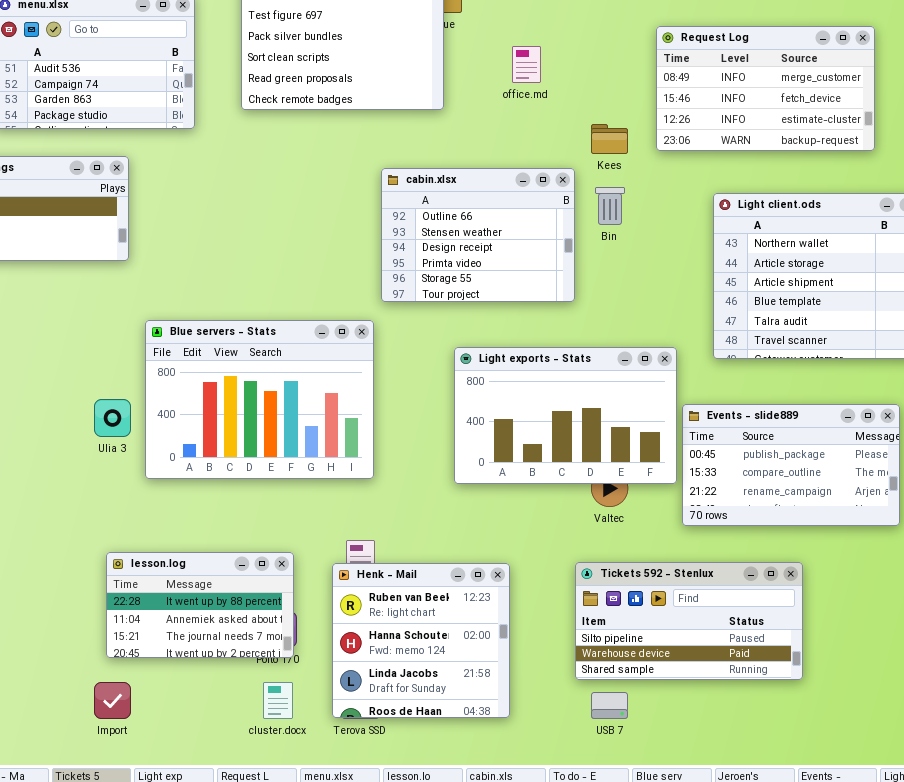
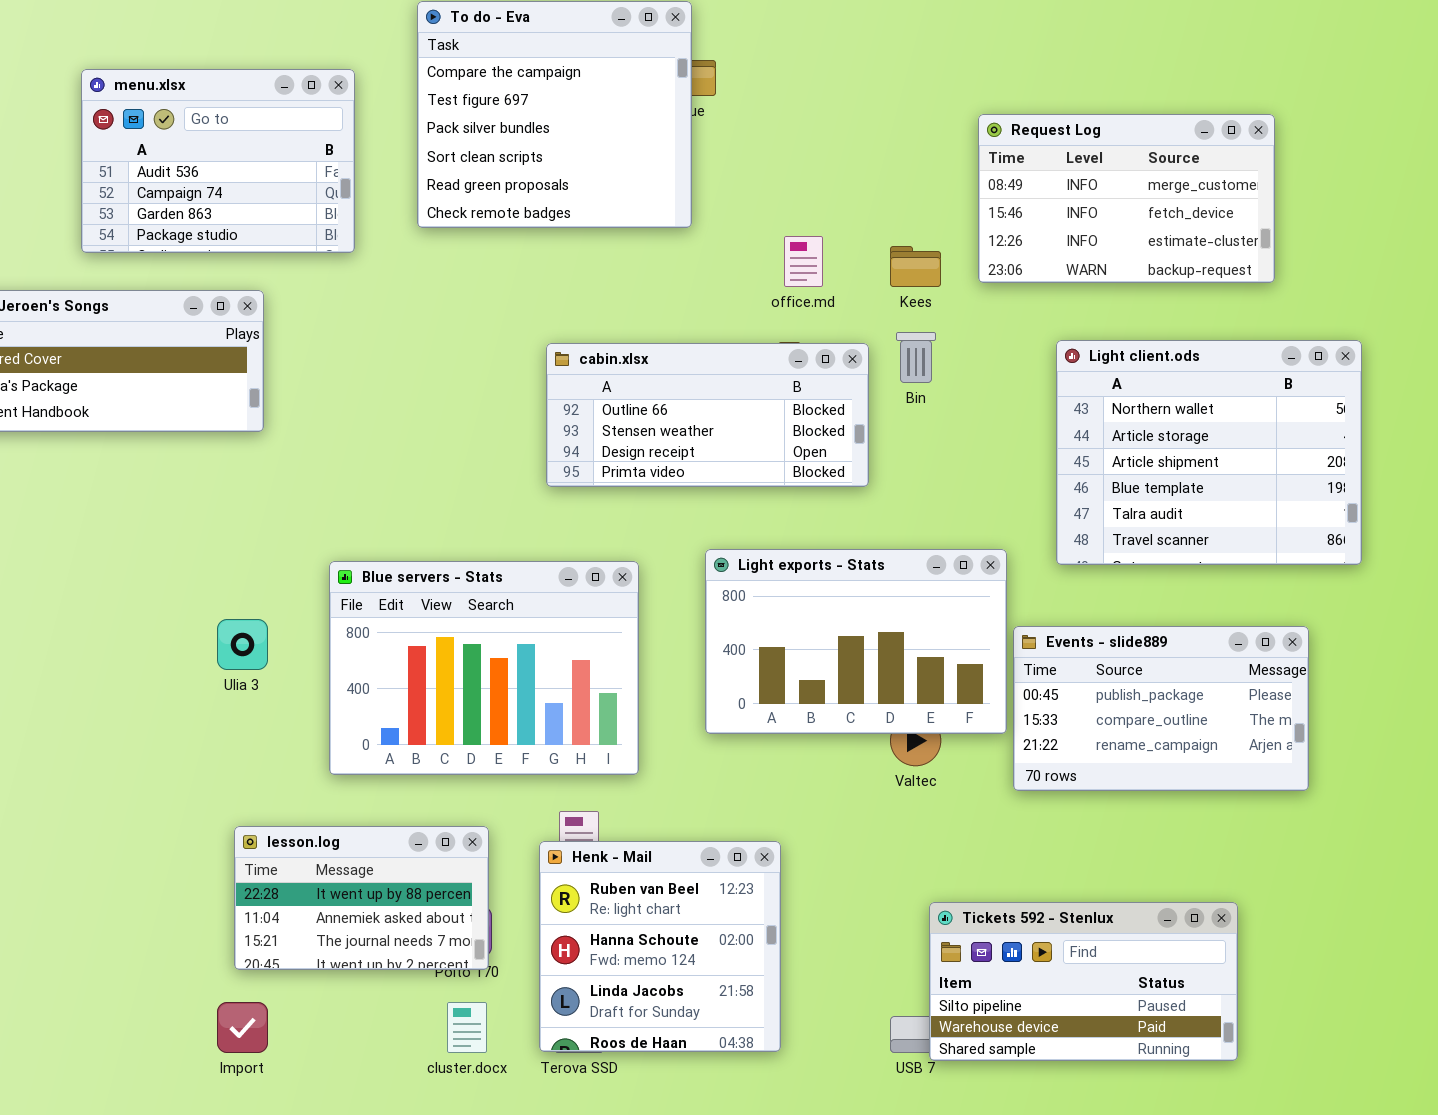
office.md: [512,46,541,83] -> [784,236,823,287], moved
cabin.xlsx: [381,168,575,302] -> [546,343,869,487], resized
Blue servers - Stats: [145,320,374,479] -> [329,561,639,775], moved
Tickets 592 - Stenlux: [575,562,803,680] -> [929,902,1238,1061], moved

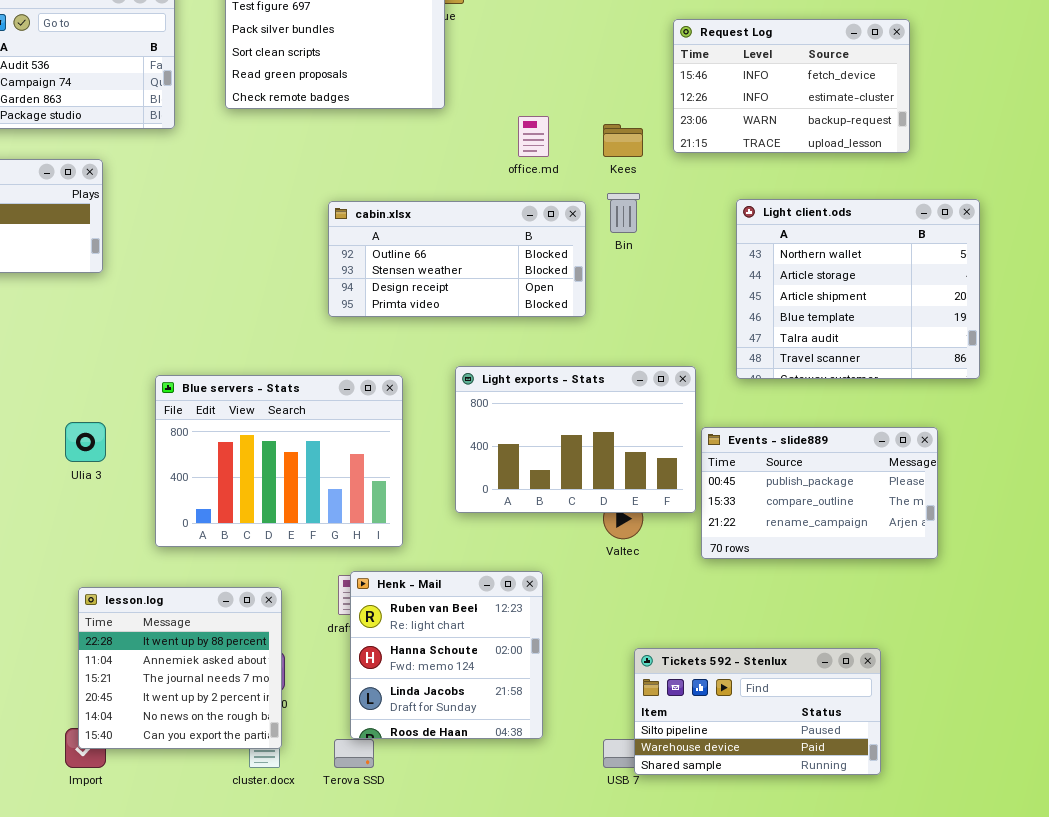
Request Log: [978,114,1275,283] -> [673,19,910,153], scrolled down 1 row
lesson.log: [234,826,489,970] -> [78,587,282,749], resized
Henk - Mail: [539,841,781,1052] -> [350,571,543,739], moved

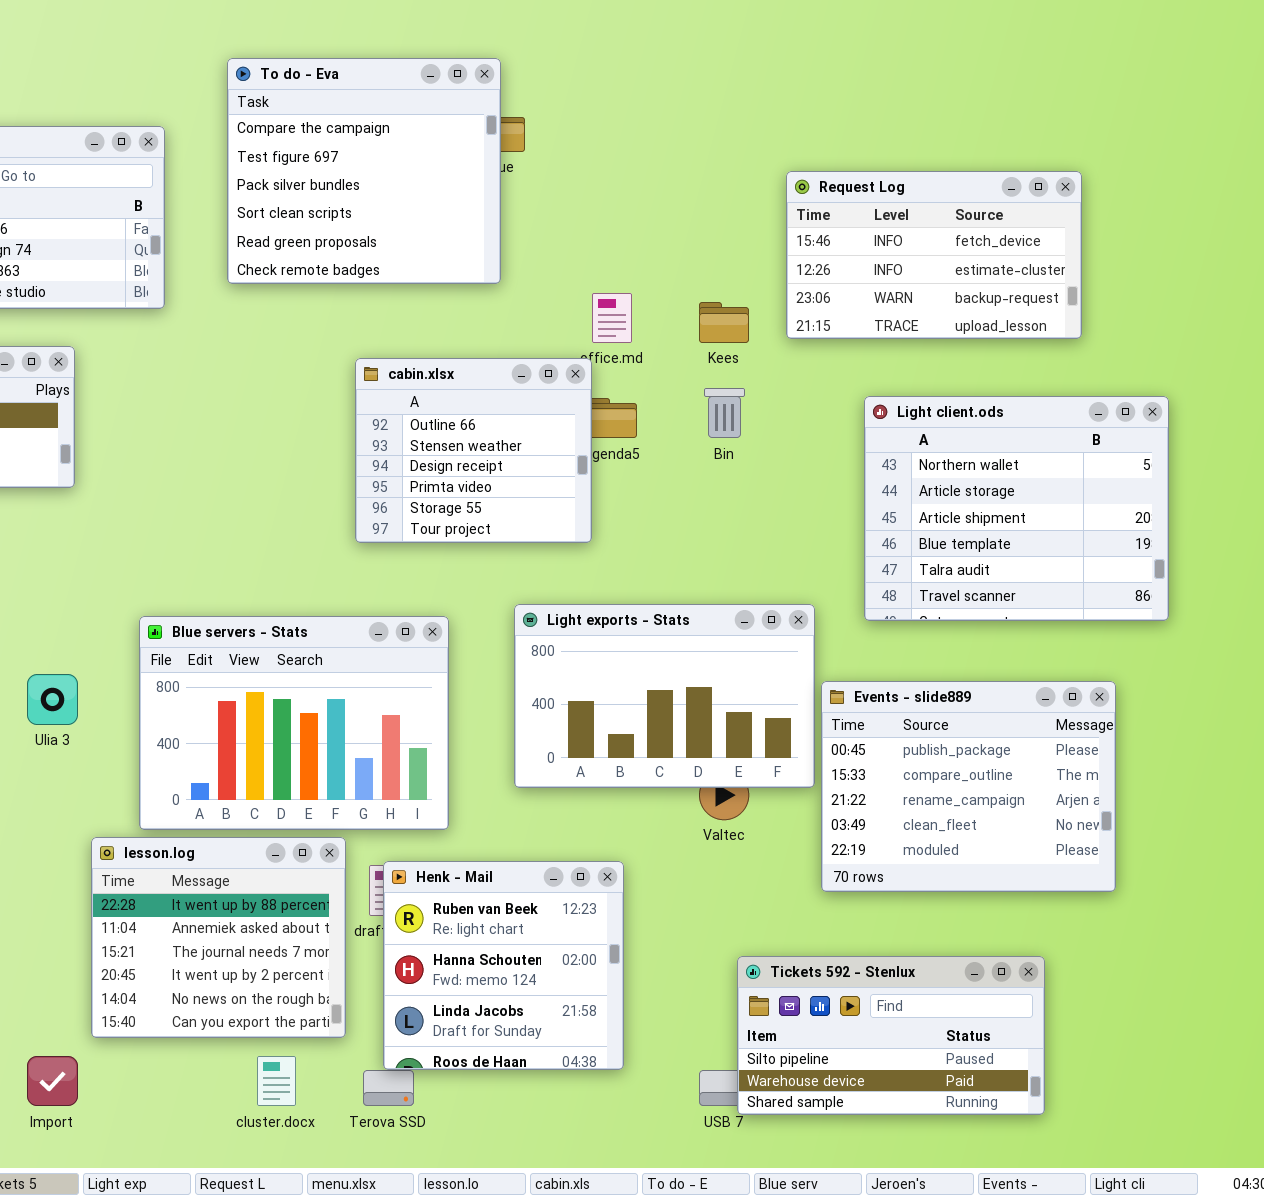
cabin.xlsx: [328,201,586,317] -> [355,358,592,543], resized
Events - slide889: [701,427,938,559] -> [821,681,1116,892], resized
lesson.log: [78,587,282,749] -> [91,837,346,1038], moved

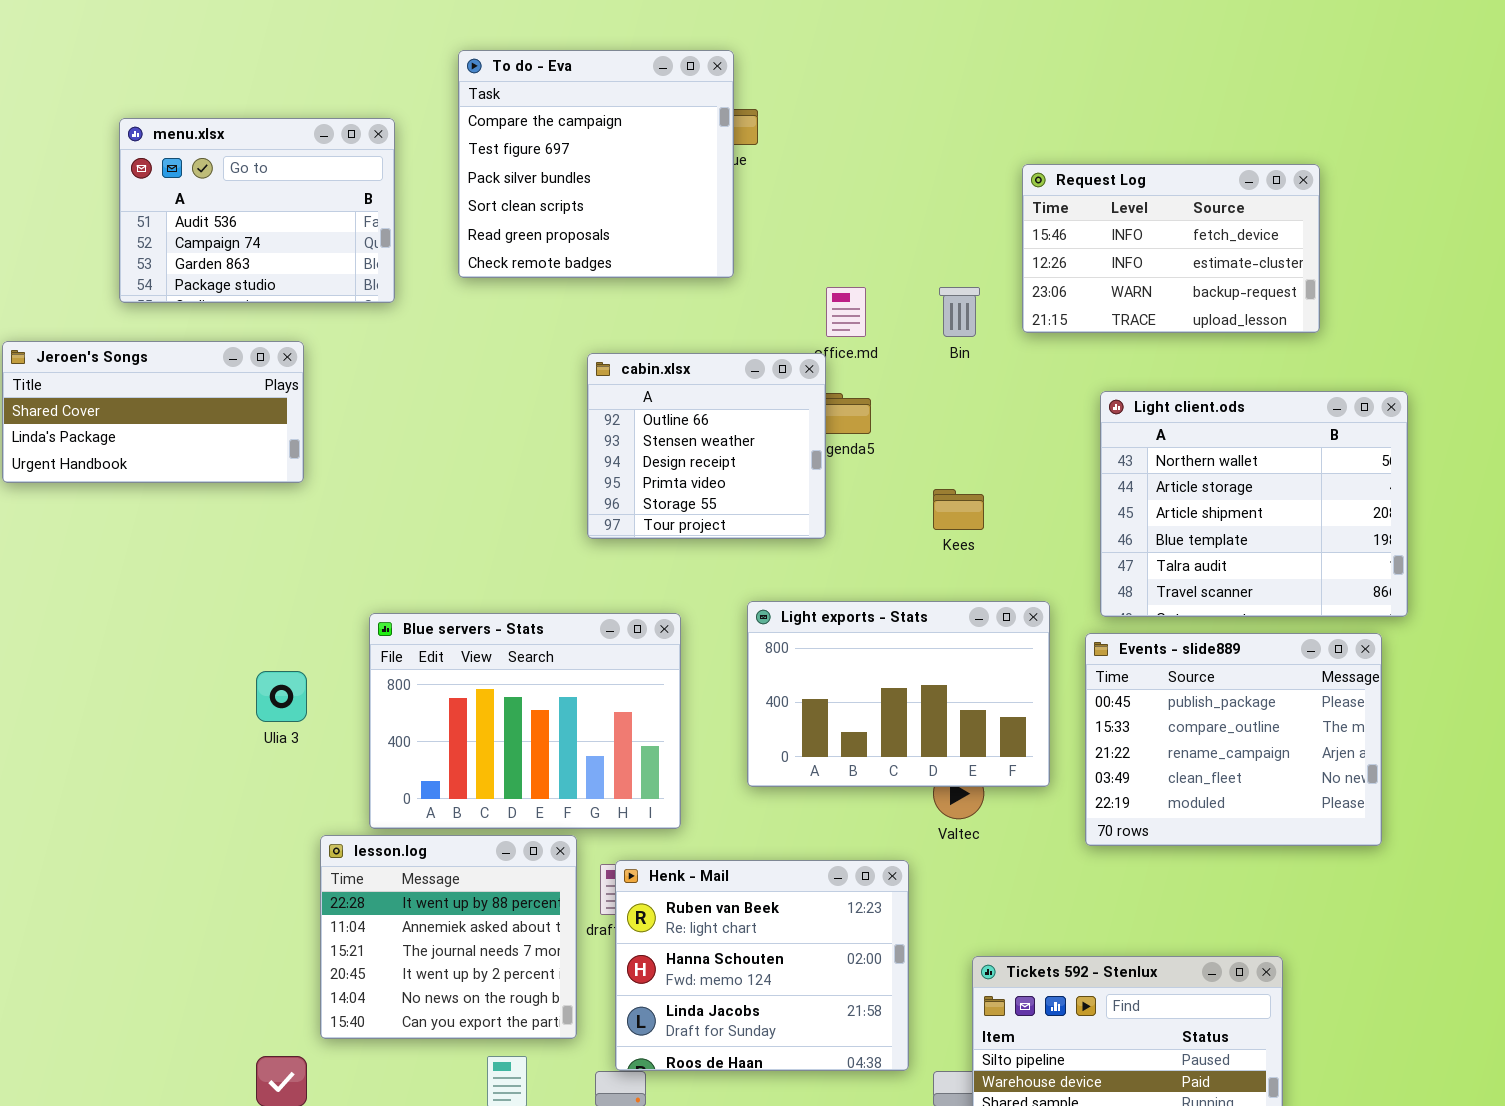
Kees: [699,302,749,343] -> [933,489,984,530], moved
Bin: [704,388,745,438] -> [939,287,980,337], moved
Events - slide889: [821,681,1116,892] -> [1085,633,1382,846], moved
Henk - Mail: [383,861,624,1070] -> [615,860,909,1071], resized

